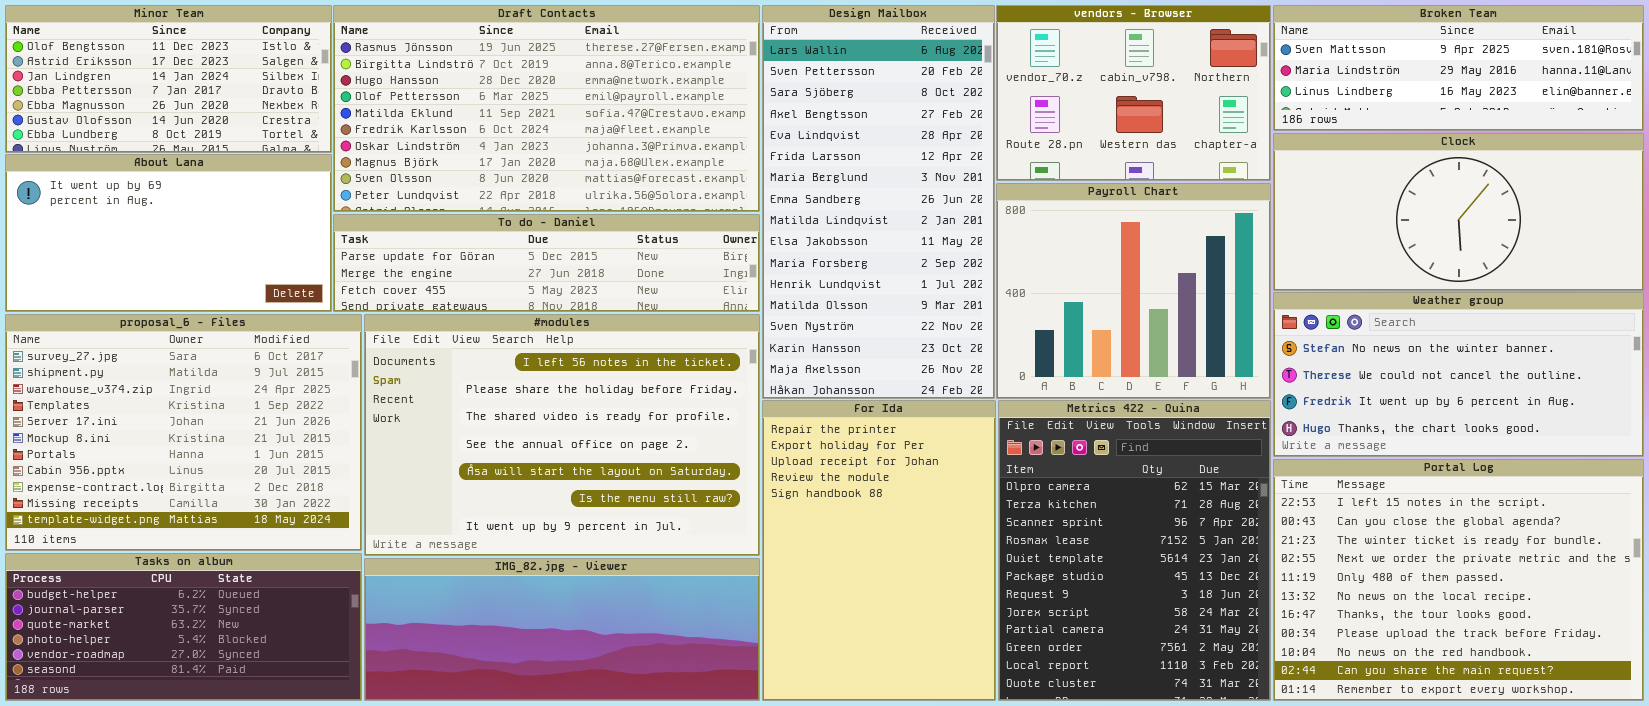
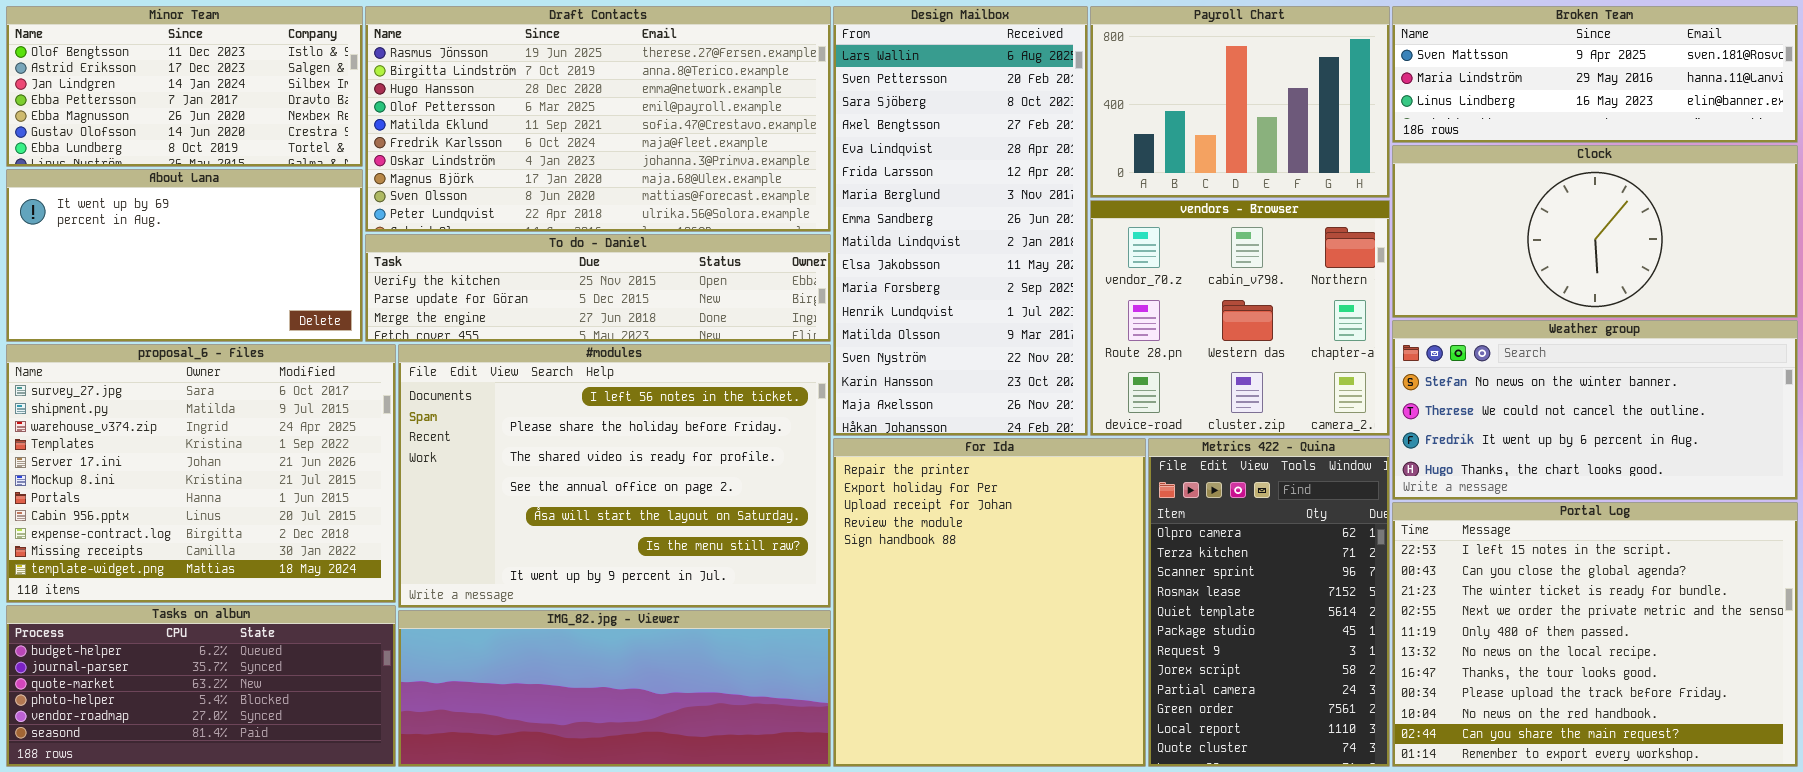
vendors - Browser: [996,5,1271,181] -> [1090,200,1390,436], moved, resized
Payroll Chart: [996,183,1271,399] -> [1090,6,1390,198], moved, resized
To do - Daniel: [333,214,760,312] -> [365,234,831,342], scrolled up 1 row
For Ida: [762,400,996,701] -> [833,438,1146,767], resized
Metrics 422 - Quina: [998,400,1271,701] -> [1148,438,1390,767], resized

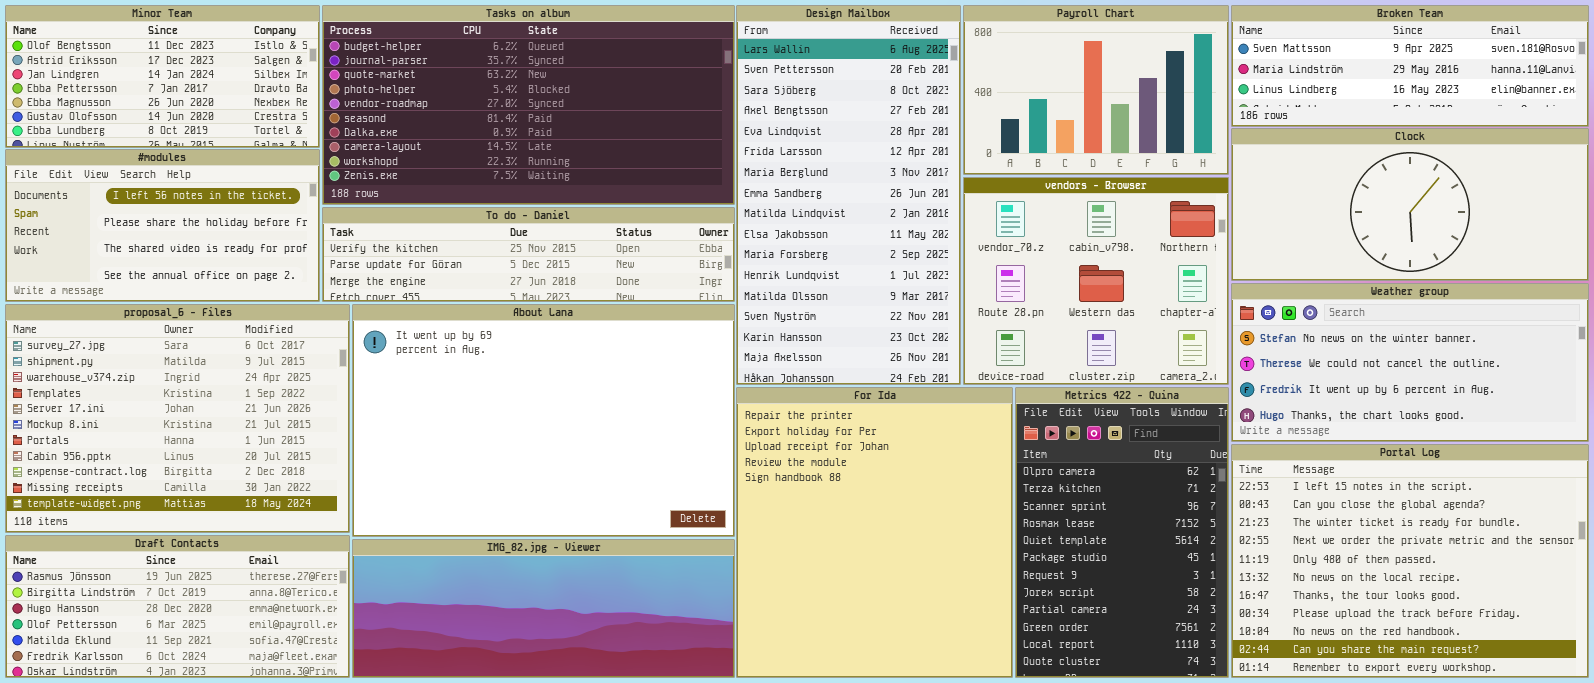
Draft Contacts: [365,6,831,232] -> [5,535,350,678], moved, resized
About Lana: [6,169,363,342] -> [352,304,735,537], moved, resized
#modules: [398,344,831,608] -> [5,149,320,302], moved, resized
Tasks on album: [6,605,396,767] -> [322,5,735,205], moved, resized

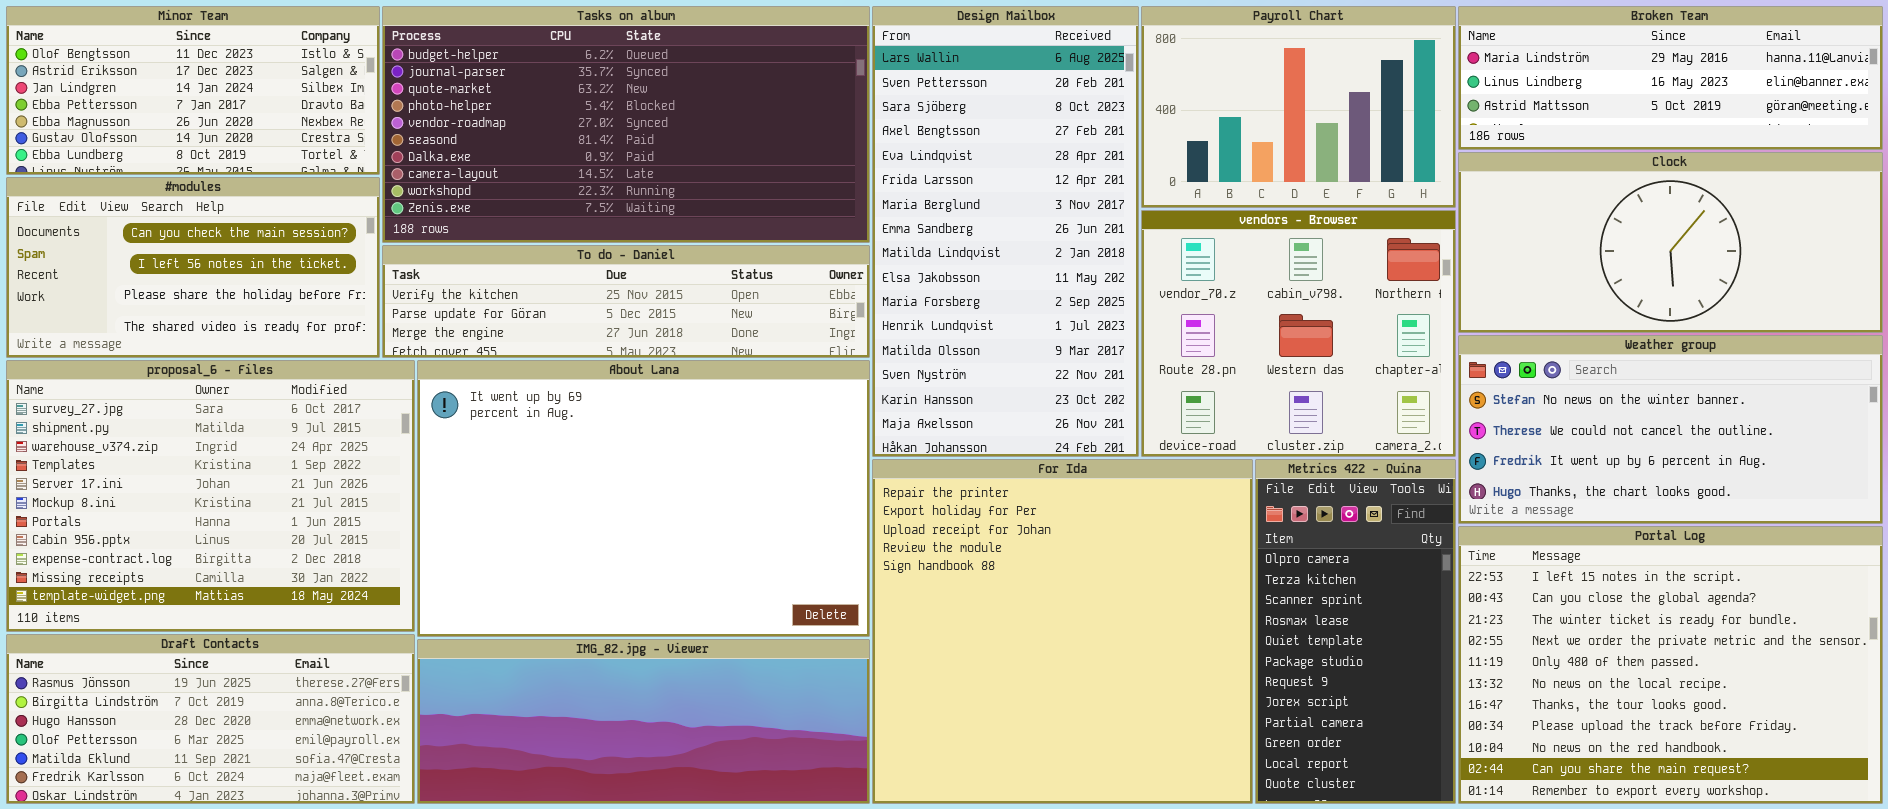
Broken Team: [1231,5,1589,127] -> [1458,6,1883,150], scrolled down 1 row
#modules: [5,149,320,302] -> [6,177,380,358], scrolled up 1 row
For Ida: [736,387,1013,678] -> [872,459,1253,804], resized
Metrics 422 - Quina: [1015,387,1229,678] -> [1255,459,1456,804], resized

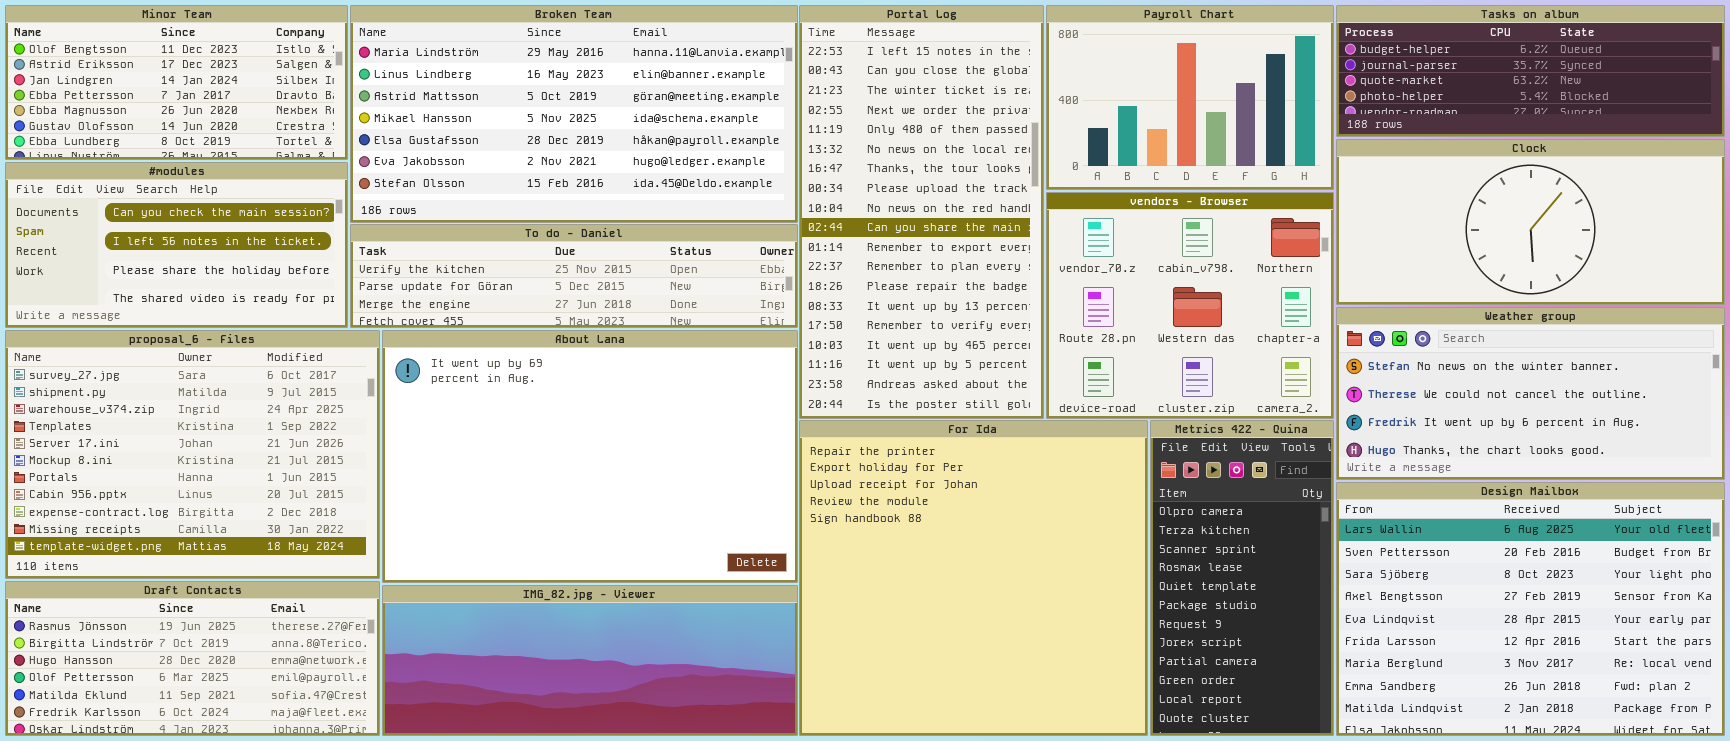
Tasks on album: [382,6,870,243] -> [1336,5,1725,137], moved, resized
Design Mailbox: [872,6,1139,457] -> [1336,482,1725,736], moved, resized
Broken Team: [1458,6,1883,150] -> [350,5,798,223], moved, resized
Portal Log: [1458,526,1883,804] -> [799,5,1044,419], moved, resized

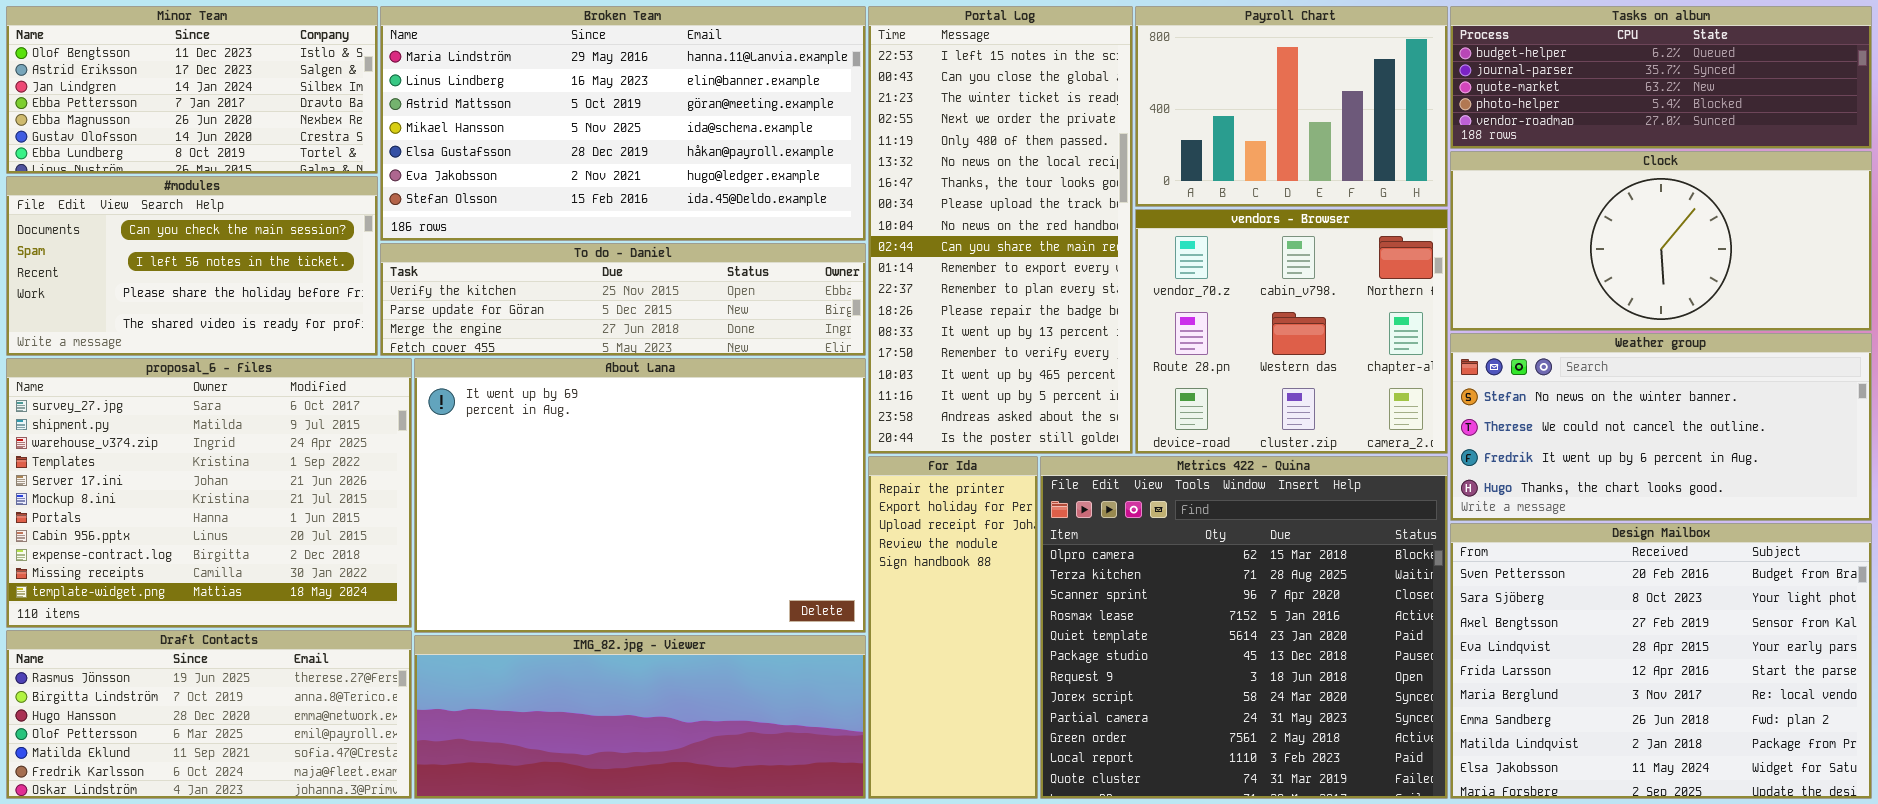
For Ida: [799,420,1148,736] -> [868,456,1038,799], resized
Metrics 422 - Quina: [1150,420,1334,736] -> [1040,456,1448,799], resized
Design Mailbox: [1336,482,1725,736] -> [1450,523,1872,799], scrolled down 1 row

